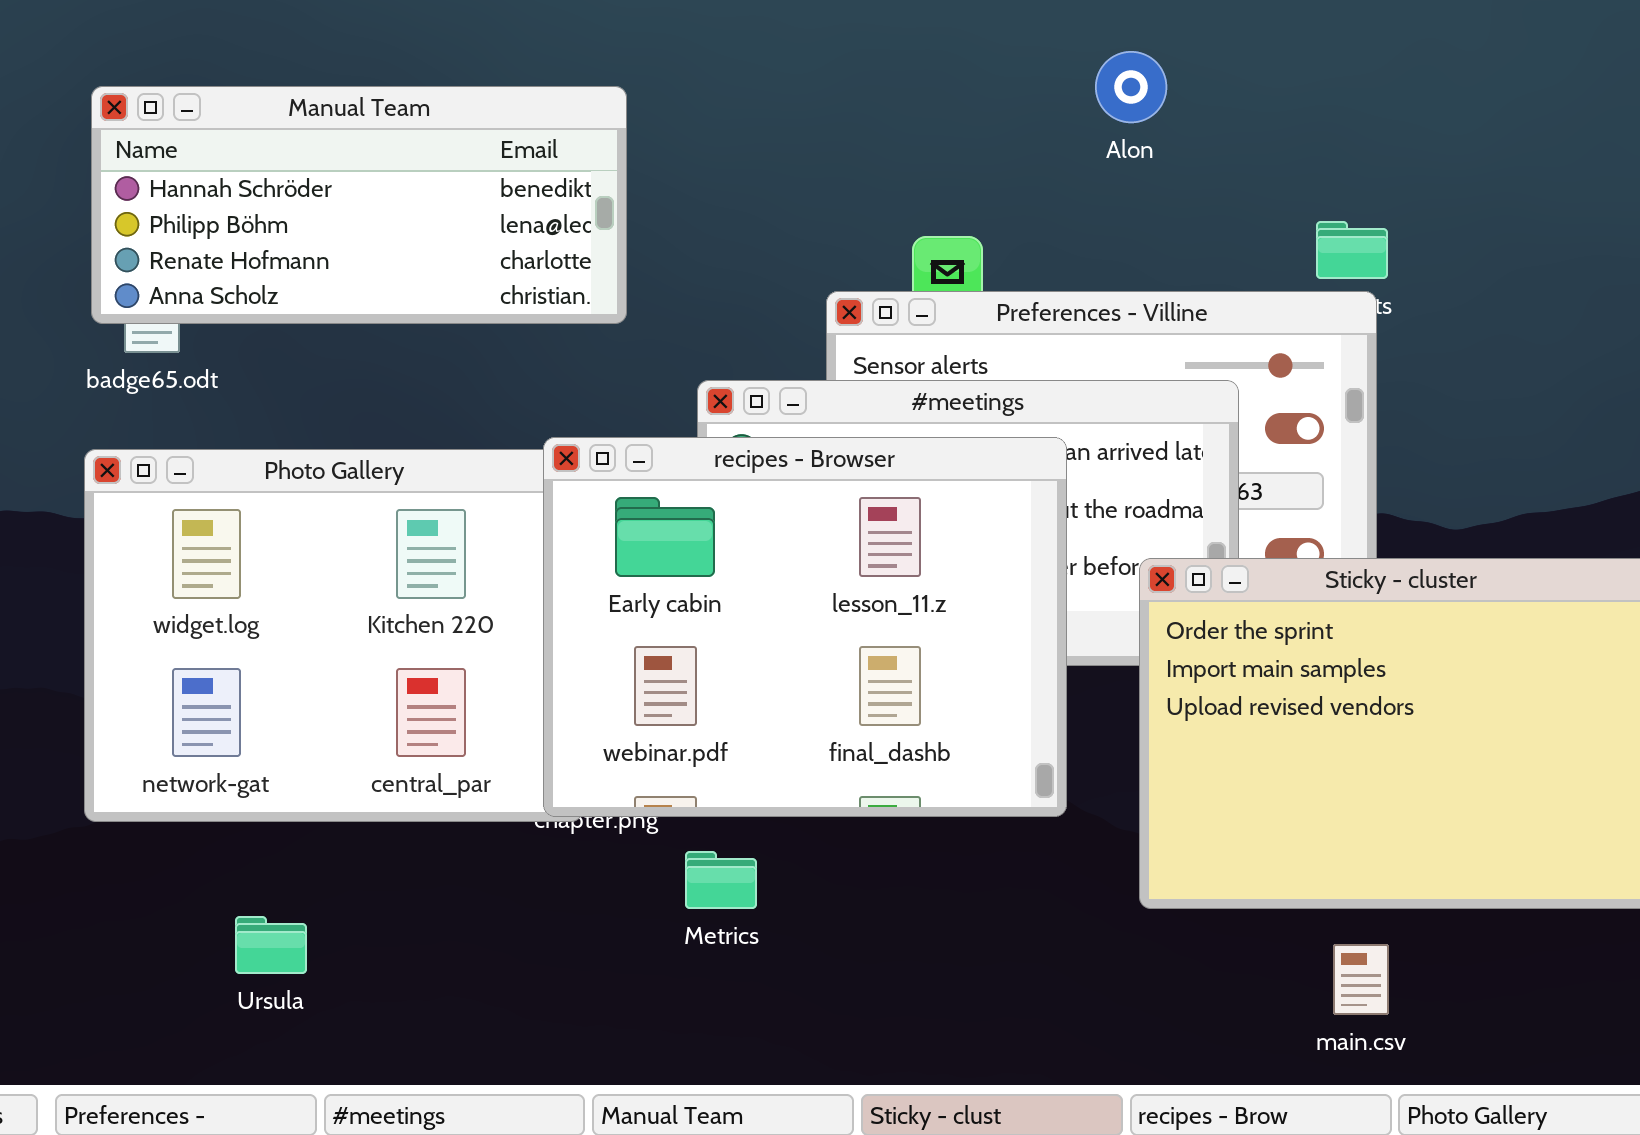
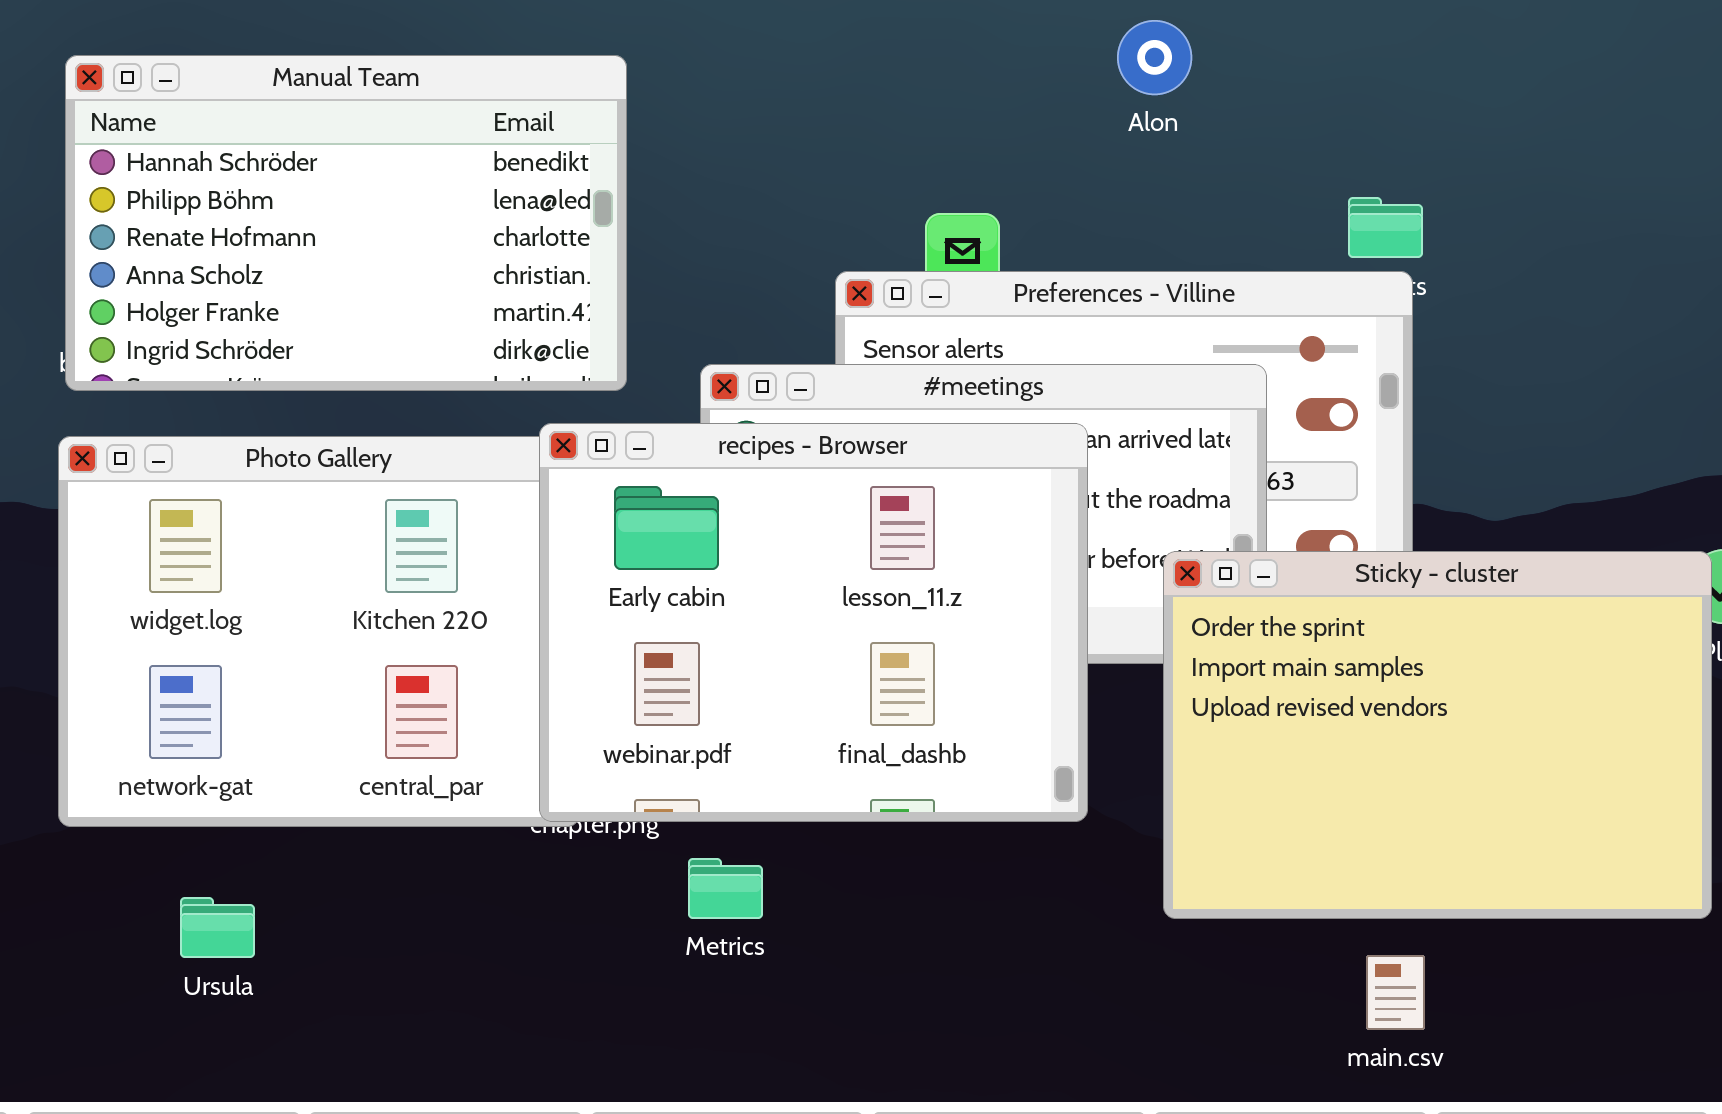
Manual Team: [91,86,627,324] -> [65,55,627,391], resized
Ursula: [235,916,307,974] -> [180,897,255,958], moved

